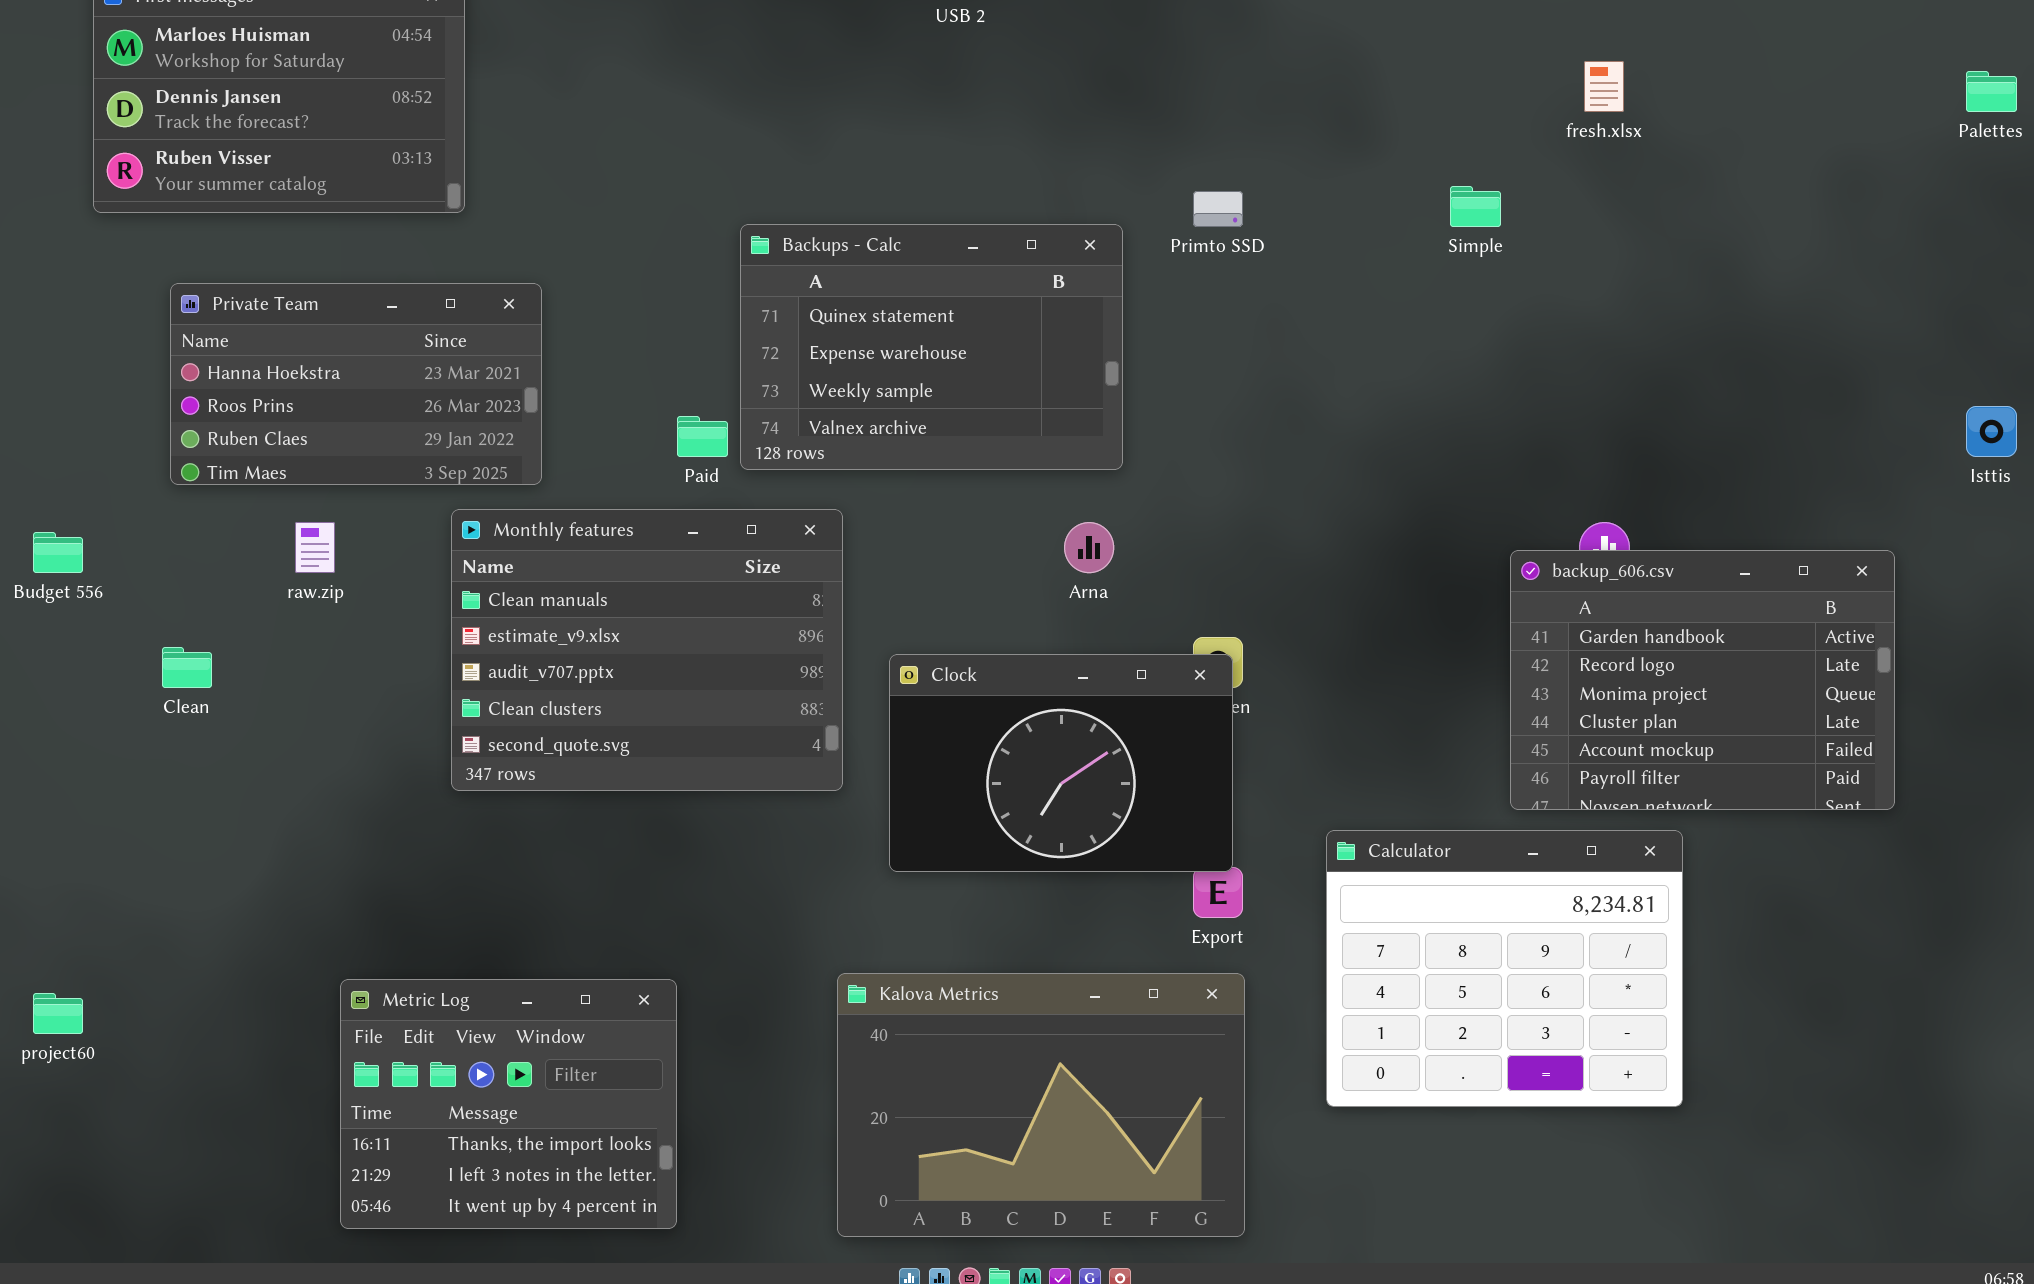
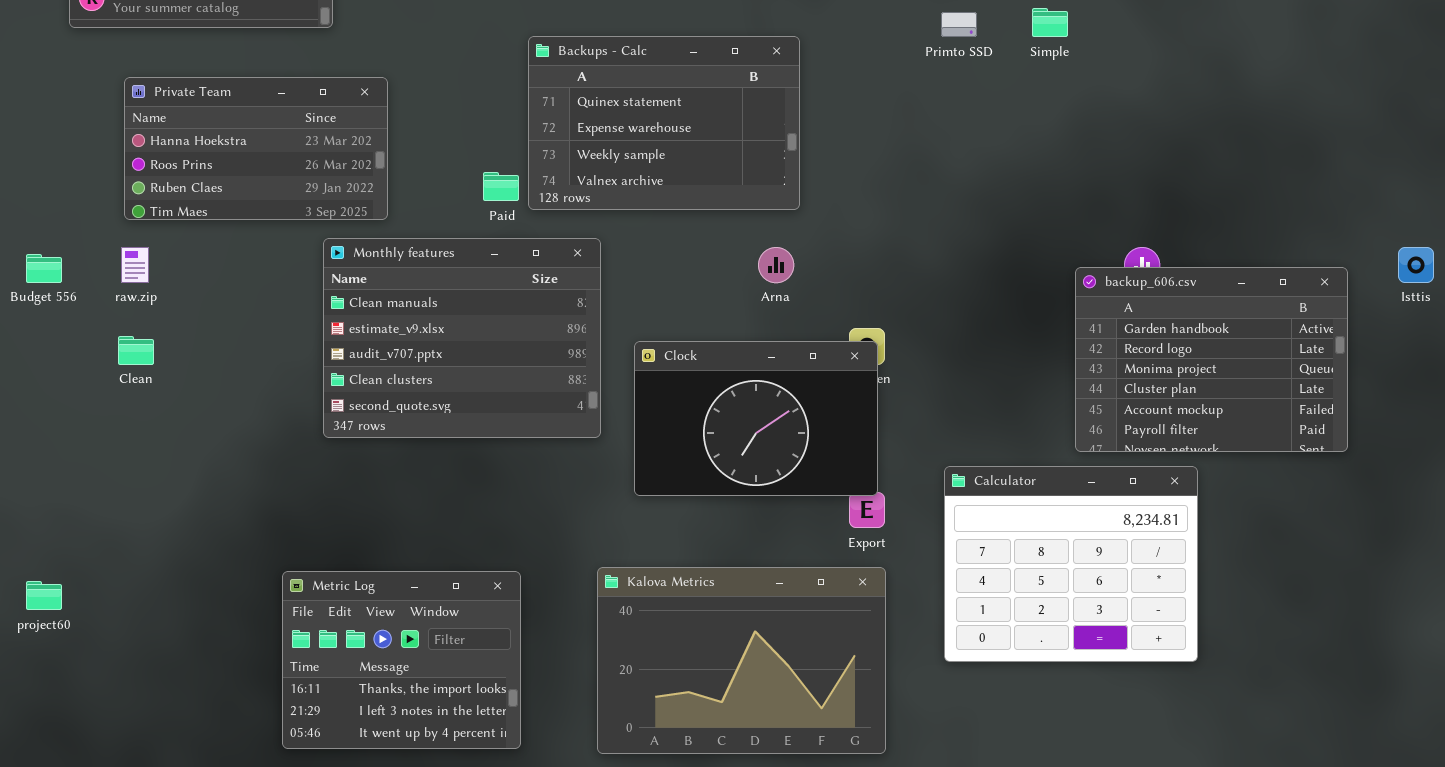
Primto SSD: [1193,191,1243,227] -> [941,12,977,37], moved
Isttis: [1966,406,2017,457] -> [1398,247,1434,283], moved
raw.zip: [295,522,335,573] -> [121,247,149,283], moved
Metric Log: [340,979,677,1229] -> [282,571,521,749], moved

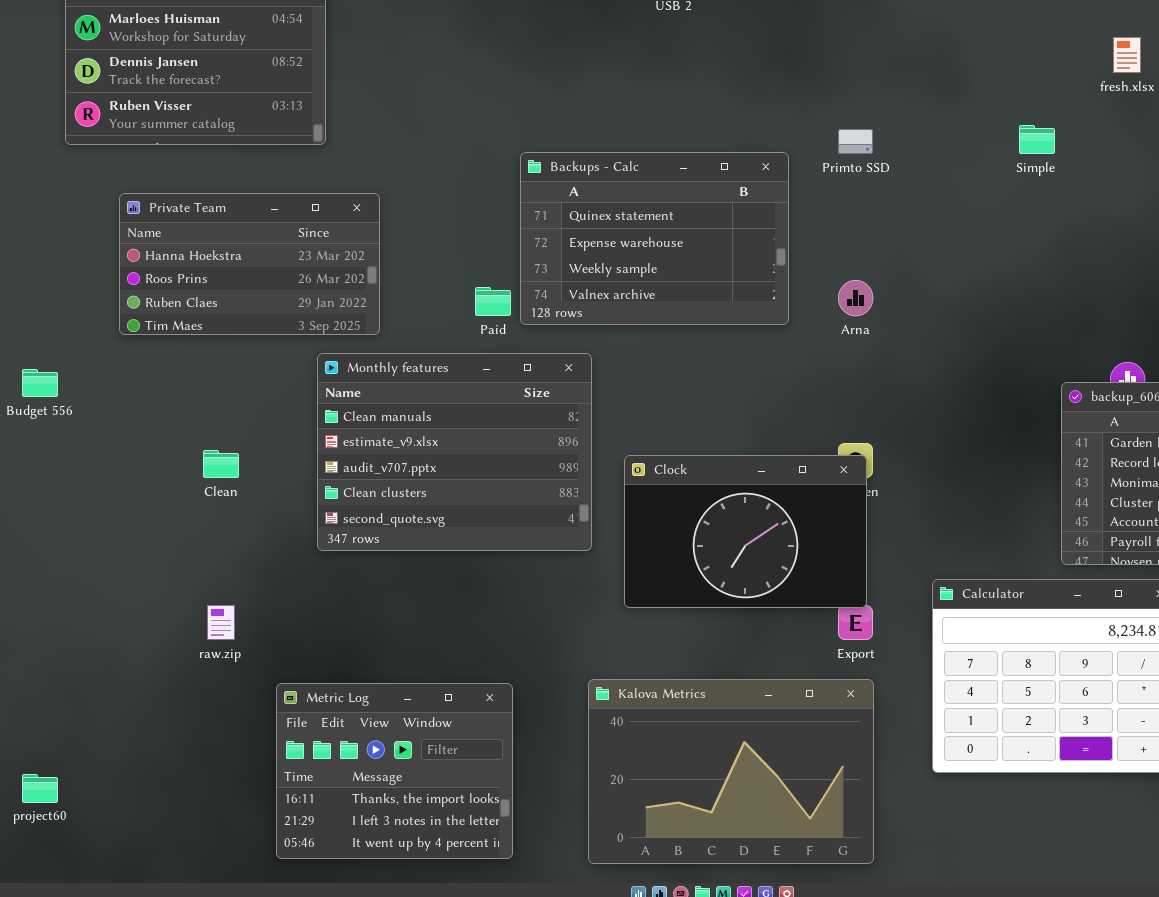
Primto SSD: [941,12,977,37] -> [838,129,873,154], moved
raw.zip: [121,247,149,283] -> [207,605,235,640], moved
Arna: [758,247,794,283] -> [838,280,873,316], moved
Clean: [118,336,154,365] -> [203,450,239,478], moved
project60: [26,581,62,610] -> [22,774,58,803], moved

